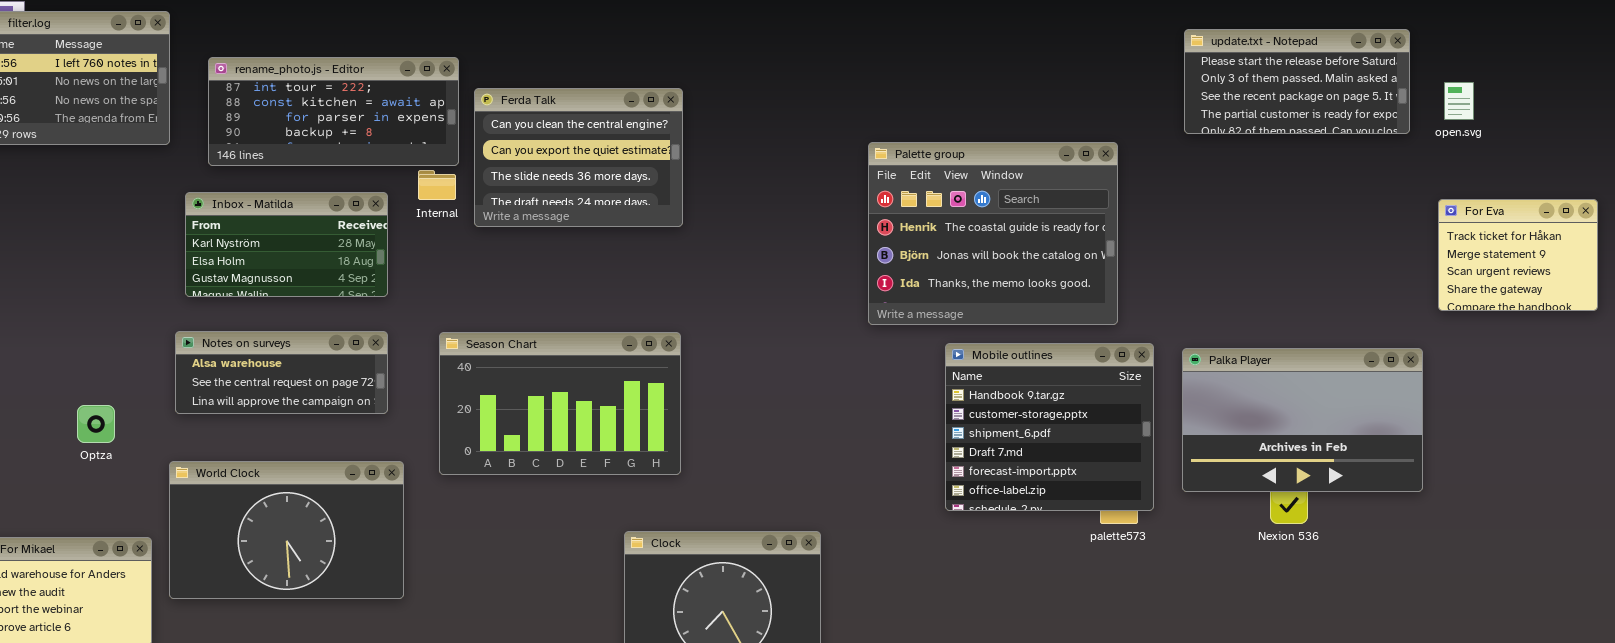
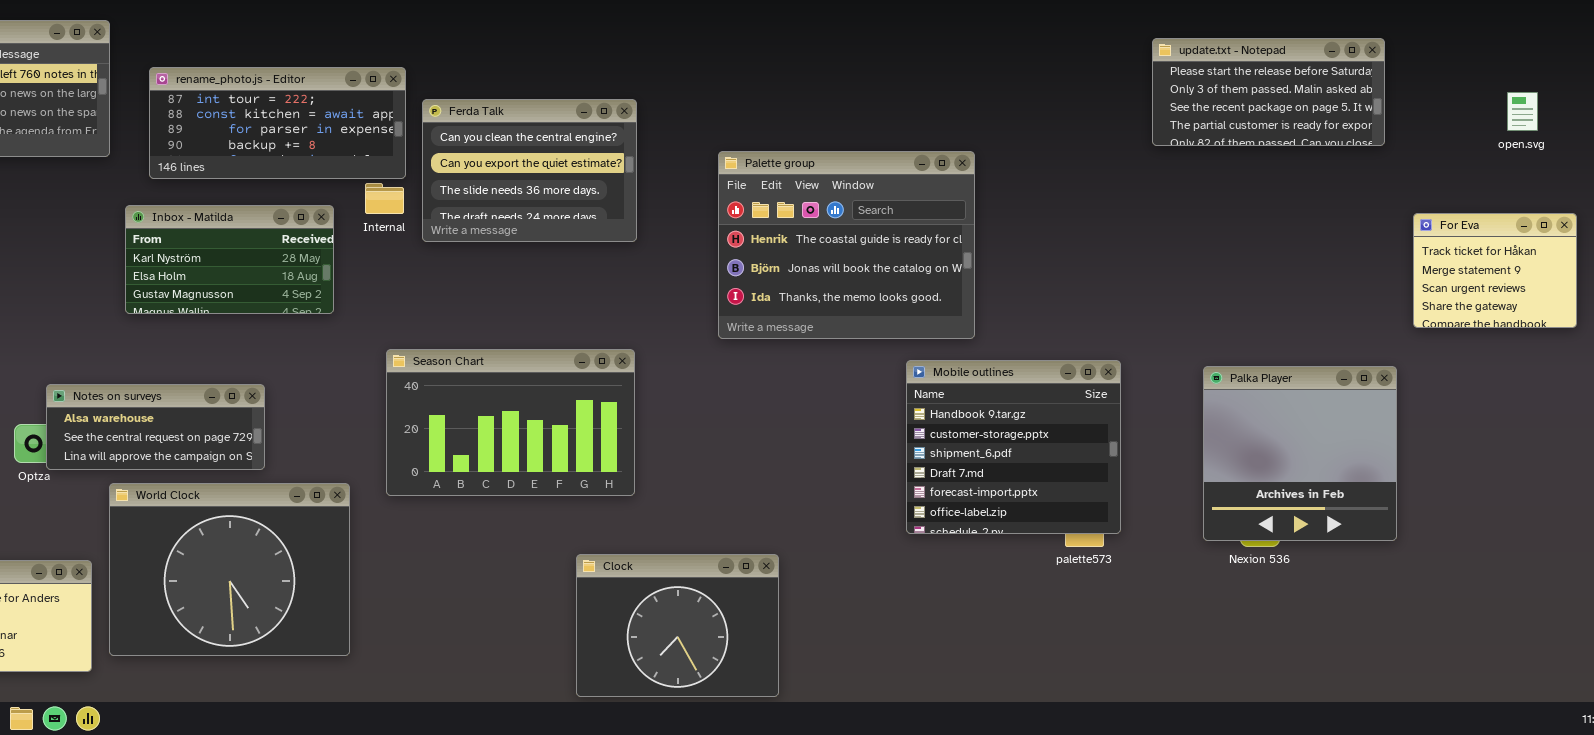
open.svg: [1444,82,1474,120] -> [1507,92,1538,131], moved
Palette group: [868,142,1118,325] -> [718,151,975,339], moved
Notes on surveys: [175,331,388,414] -> [46,384,265,470], moved
Palka Player: [1182,348,1423,492] -> [1203,366,1397,541], resized
World Clock: [169,461,404,599] -> [109,483,350,656], resized

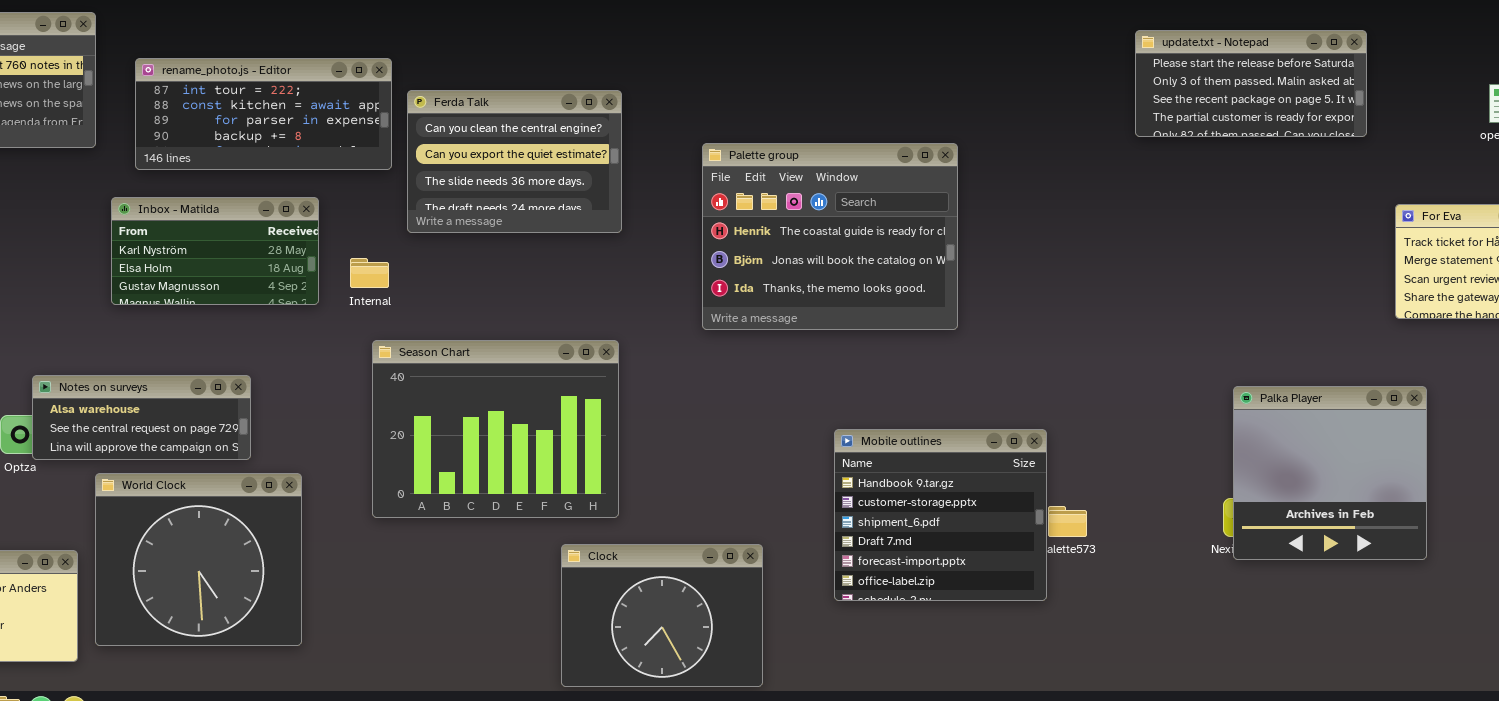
Internal: [365,183,404,214] -> [350,258,389,288], moved
Season Chart: [386,349,635,496] -> [372,340,619,518], resized
Mobile outlines: [906,360,1121,534] -> [834,429,1047,601], moved
Palka Player: [1203,366,1397,541] -> [1233,386,1427,560], moved
World Clock: [109,483,350,656] -> [95,473,302,646], resized

